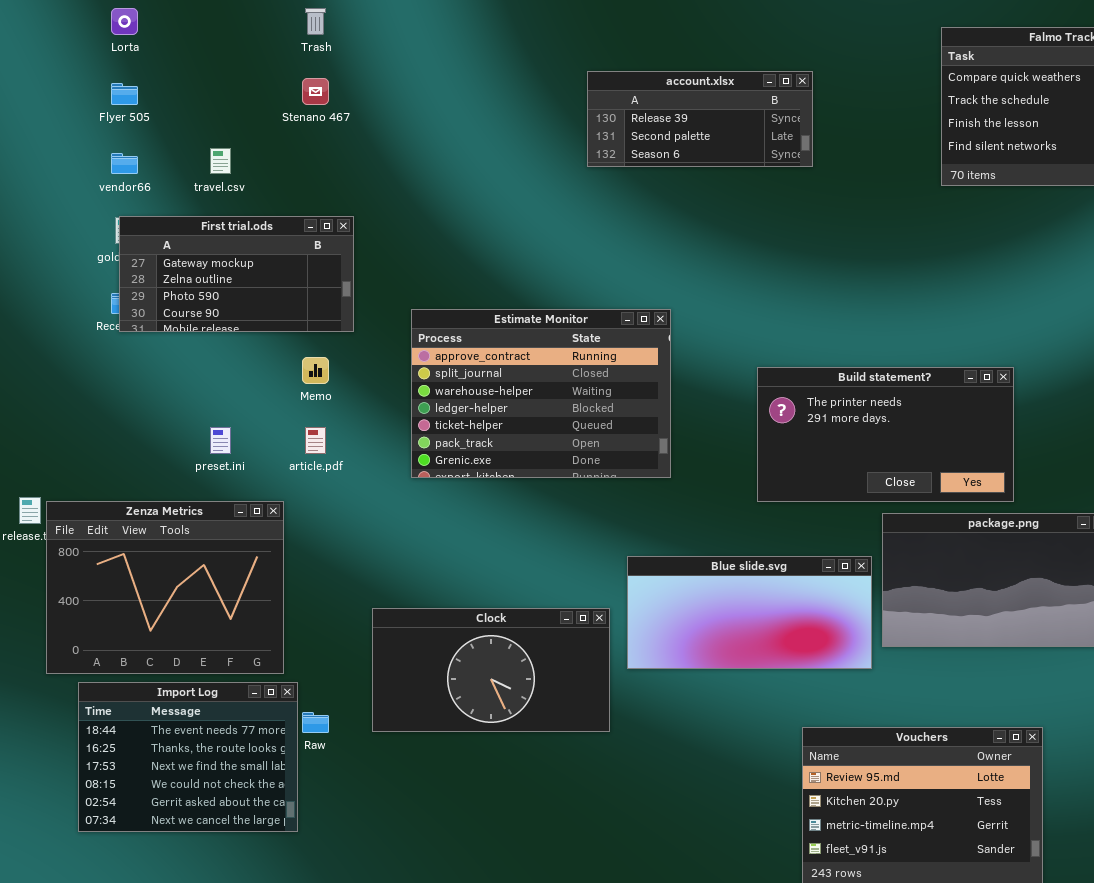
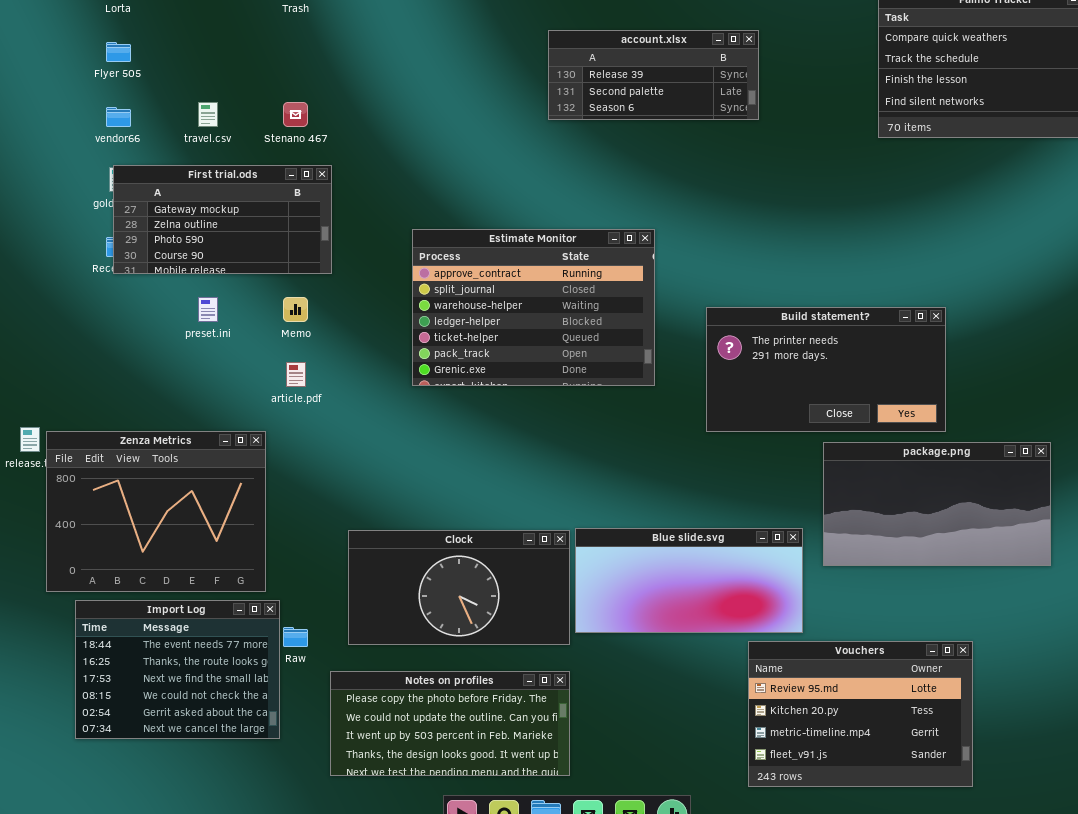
Stenano 467: [302,78,329,105] -> [283,102,308,127], moved
Estimate Monitor: [411,309,671,478] -> [412,229,655,386], moved
preset.ini: [210,427,231,454] -> [198,297,218,322], moved
Blue slide.svg: [627,556,872,669] -> [575,528,803,633], moved
Notes on profiles: none -> [330,671,570,776], opened

